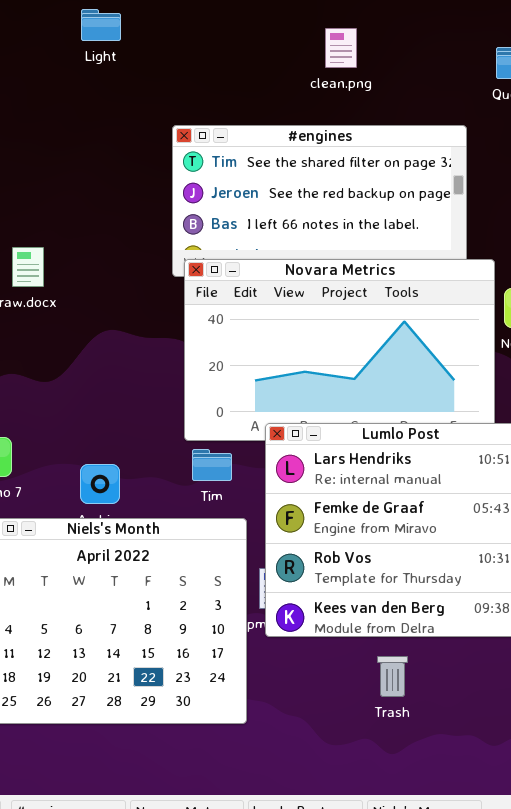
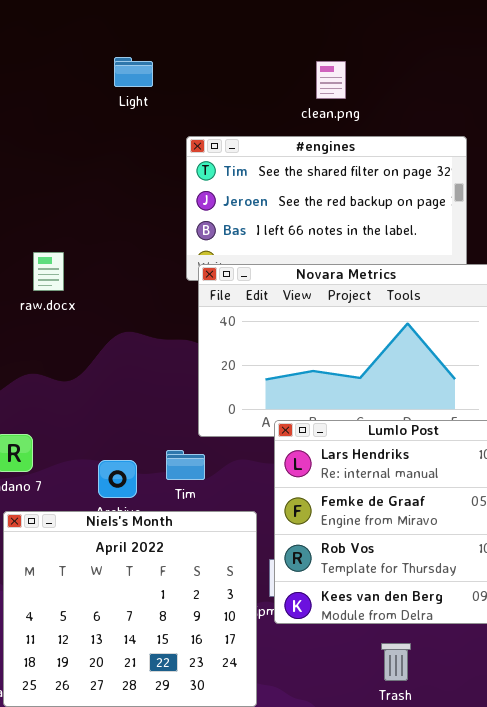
Light: [81,9,121,41] -> [114,57,153,87], moved
clean.png: [325,28,357,68] -> [316,61,346,99], moved
Tim: [192,449,232,481] -> [166,450,205,480], moved

